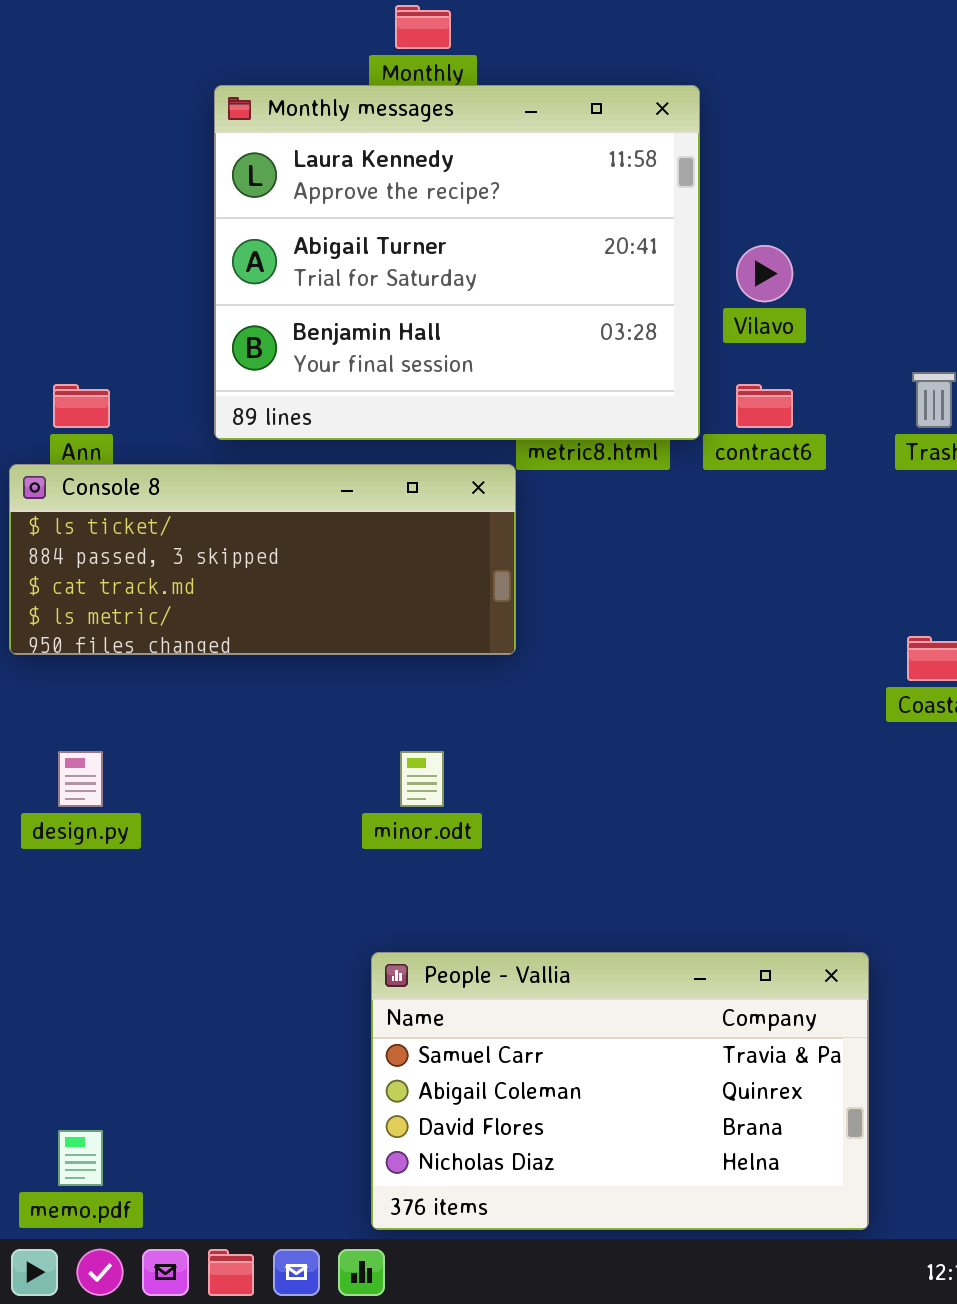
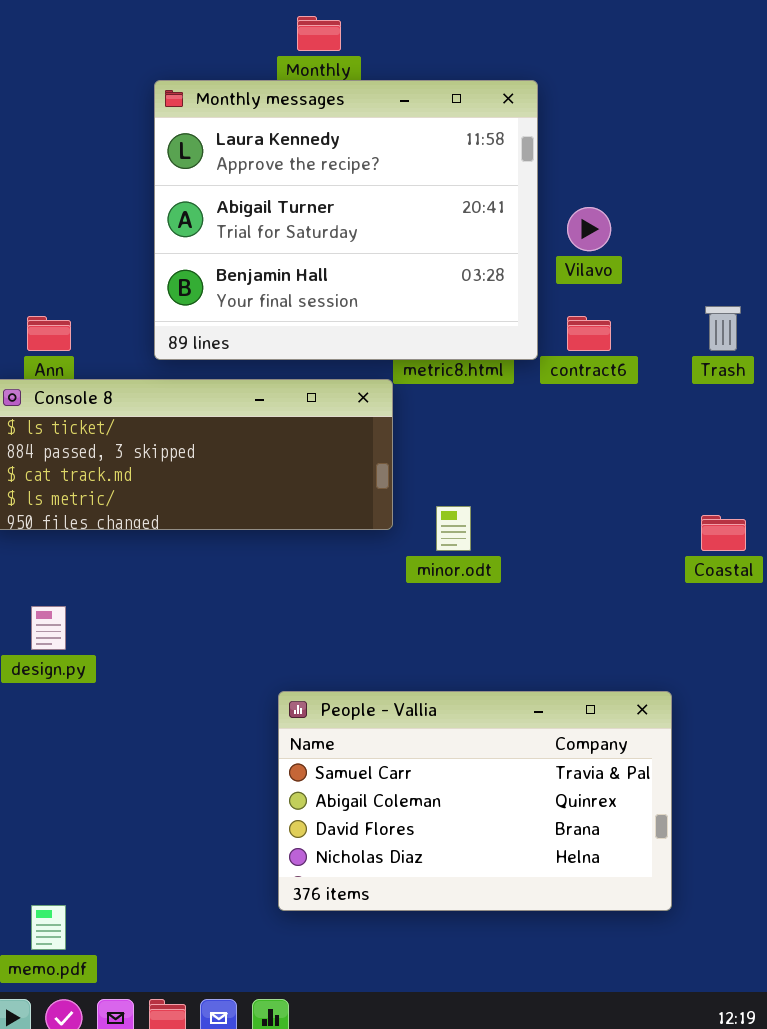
minor.odt: [400,751,444,807] -> [436,506,471,551], moved
People - Vallia: [371,952,869,1230] -> [278,691,672,911], moved

